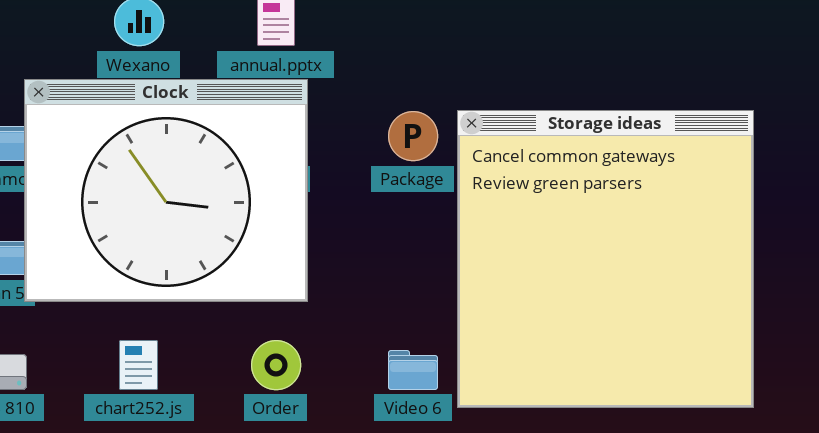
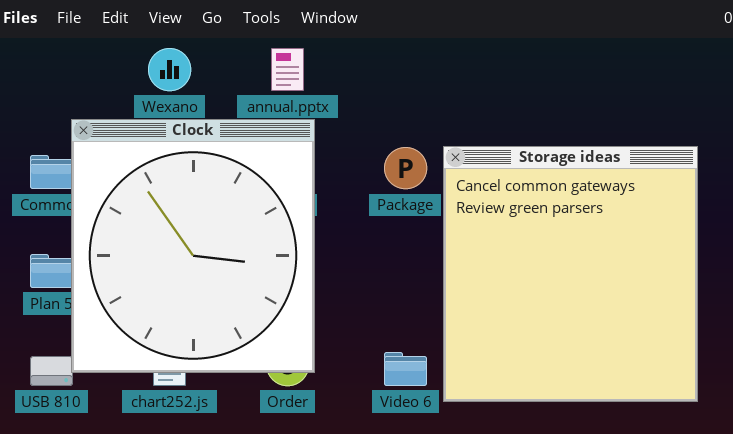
Clock: [24,79,308,302] -> [71,119,315,373], resized

